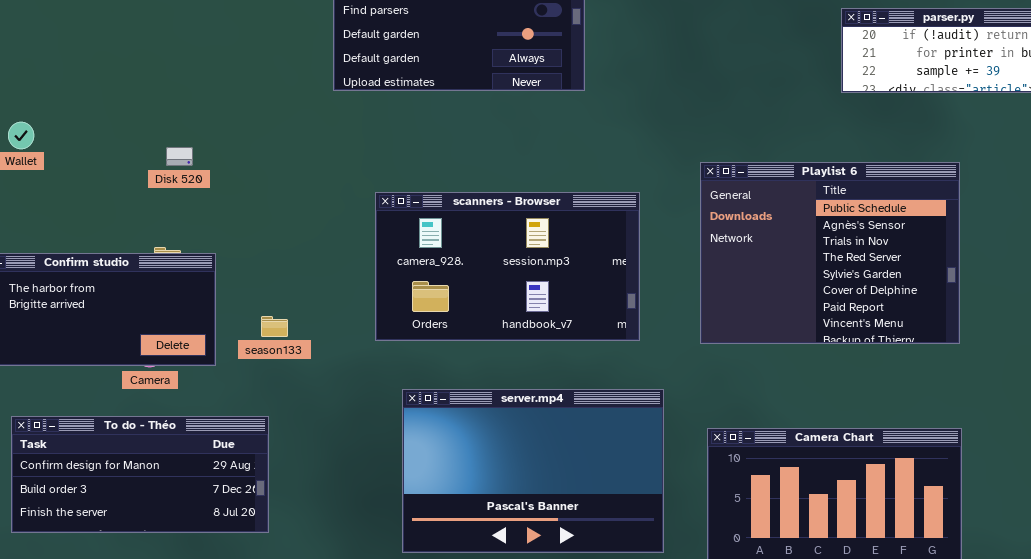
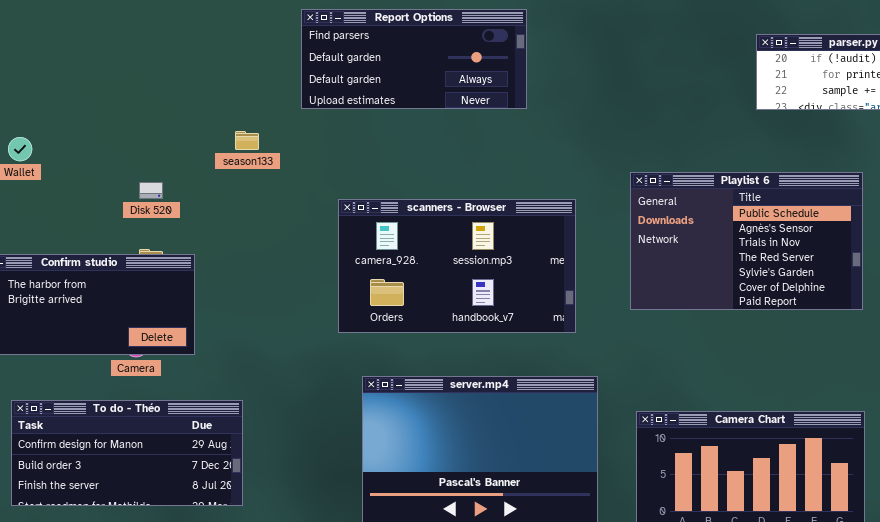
Disk 520: [166,147,193,166] -> [139,182,163,199], moved
Playlist 6: [700,162,960,344] -> [630,172,863,310], resized
season133: [261,316,288,337] -> [235,131,259,150], moved

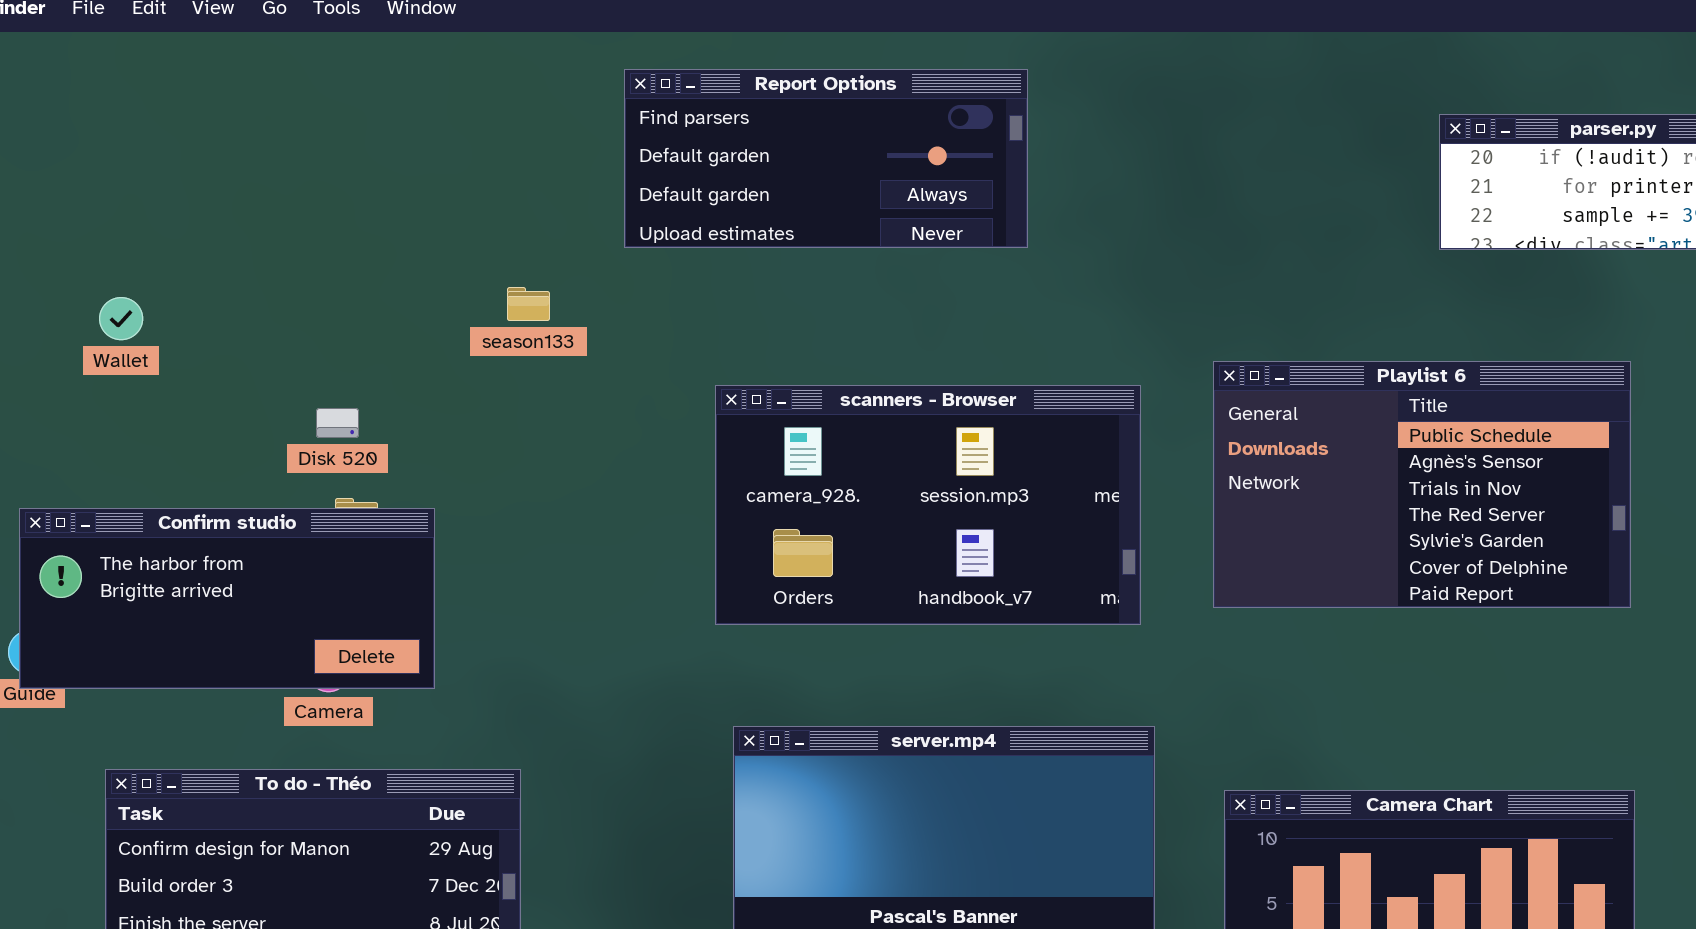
Disk 520: [139,182,163,199] -> [316,408,359,438], moved
scanners - Browser: [338,199,576,333] -> [715,385,1141,625], moved

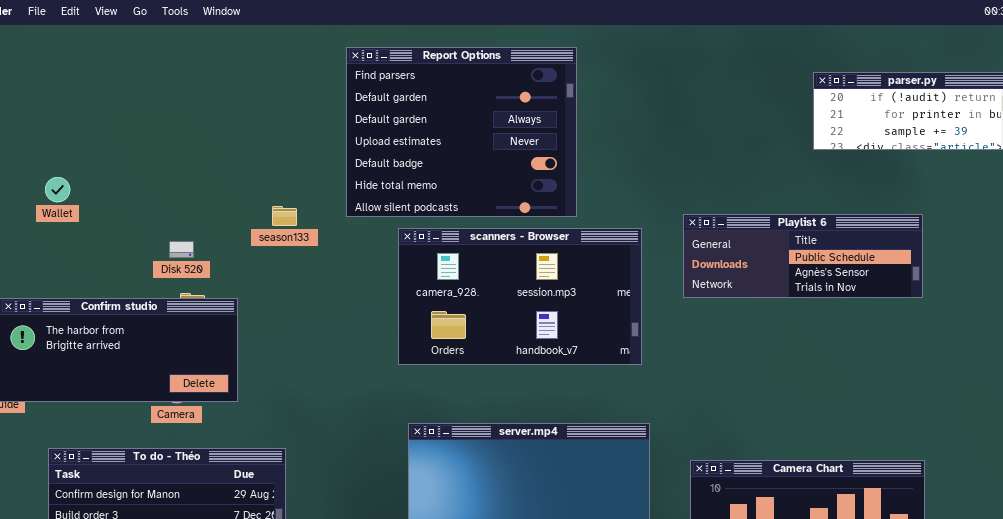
Report Options: [624,69,1028,248] -> [346,47,577,217], resized
season133: [507,287,550,321] -> [272,206,297,226], moved
Playlist 6: [1213,361,1631,608] -> [683,214,923,298], resized

